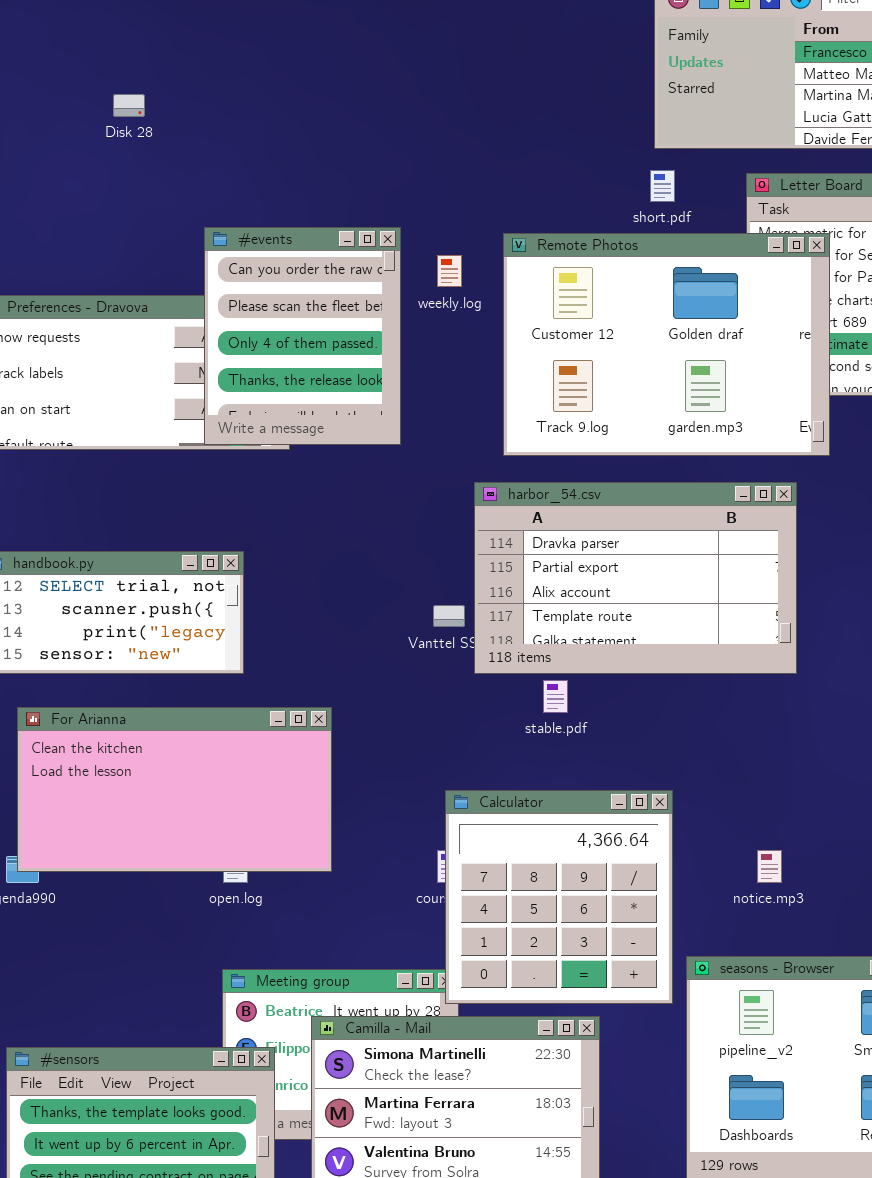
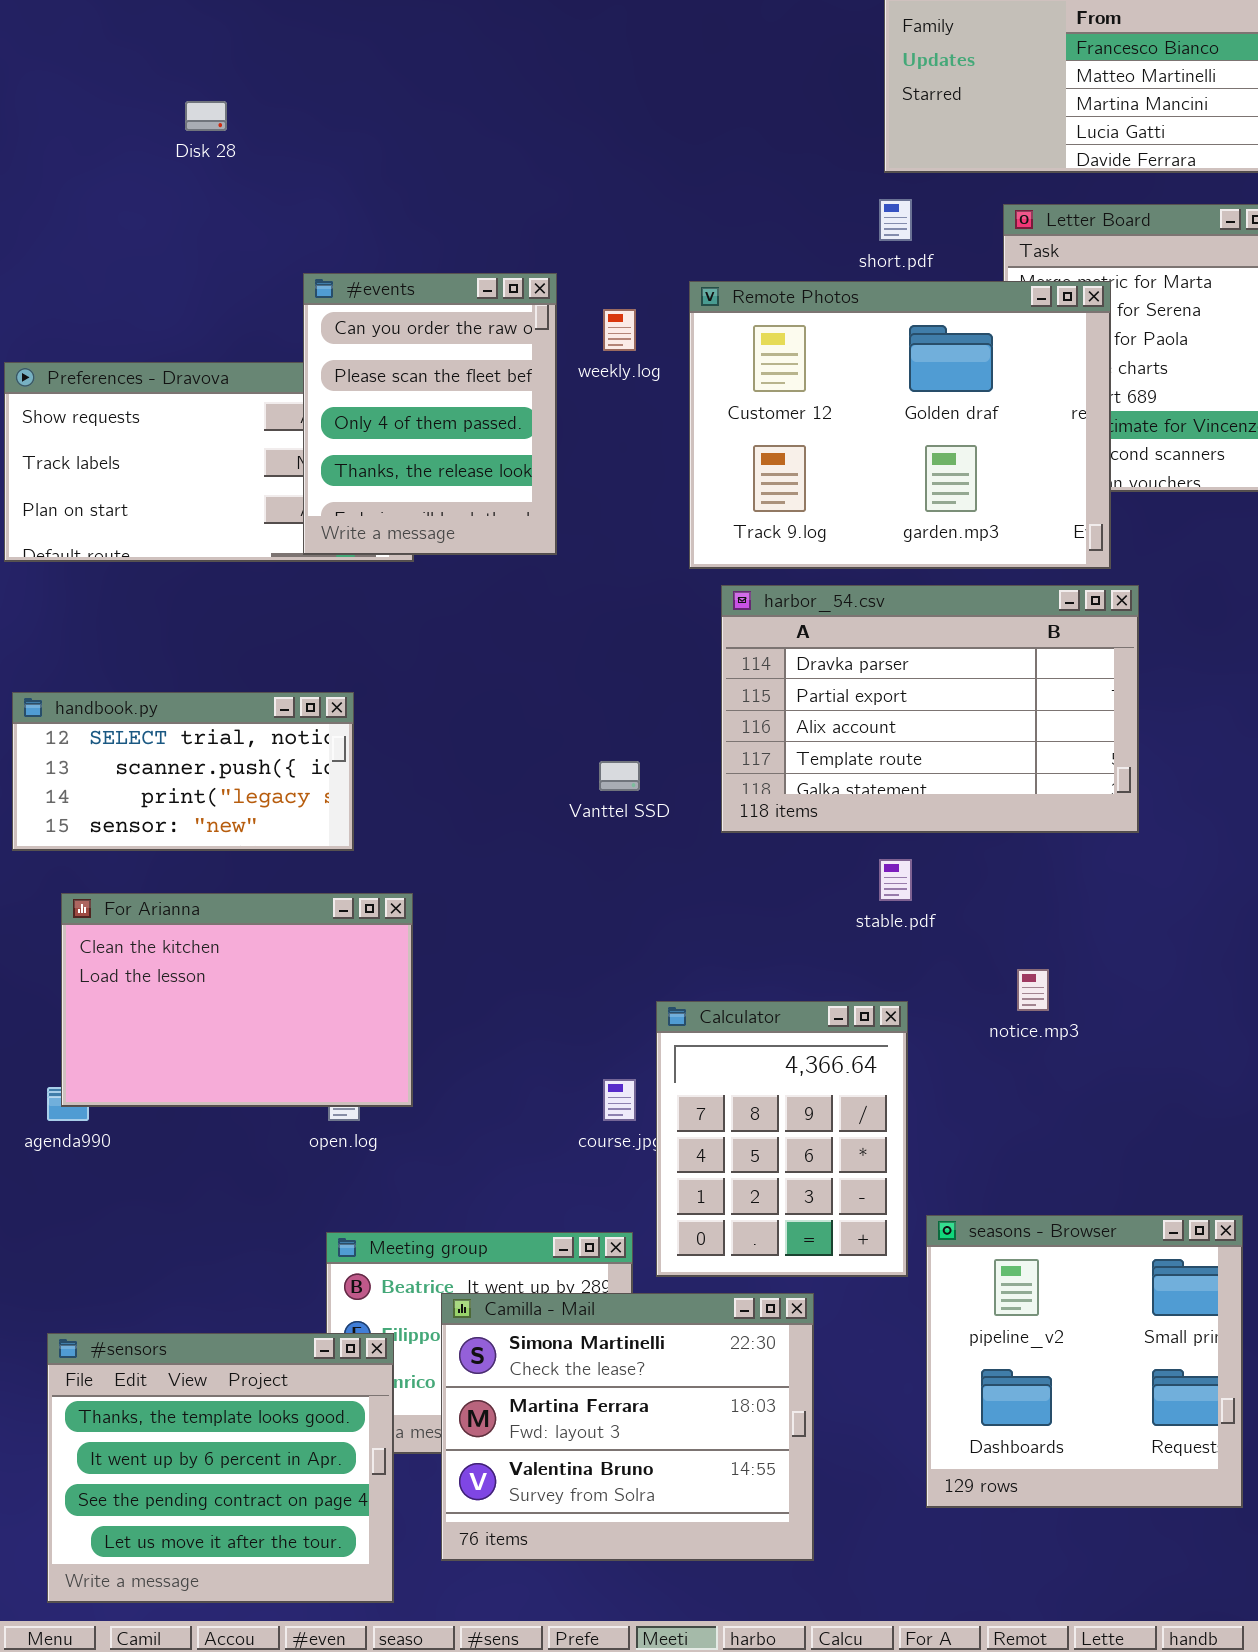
harbor_54.csv: [474,482,797,674] -> [721,585,1139,833], moved
stable.pdf: [543,680,568,713] -> [879,859,912,901], moved
For Arianna: [17,707,332,872] -> [61,893,413,1107], resized
Calculator: [445,790,673,1004] -> [656,1001,908,1277], resized
notice.mp3: [757,850,782,883] -> [1017,969,1049,1011], moved

